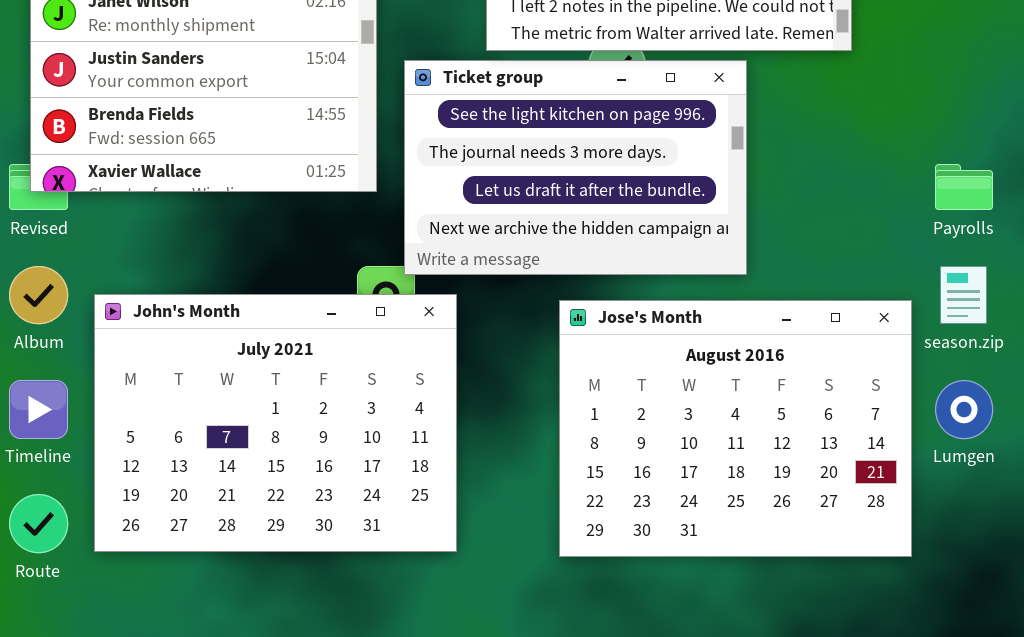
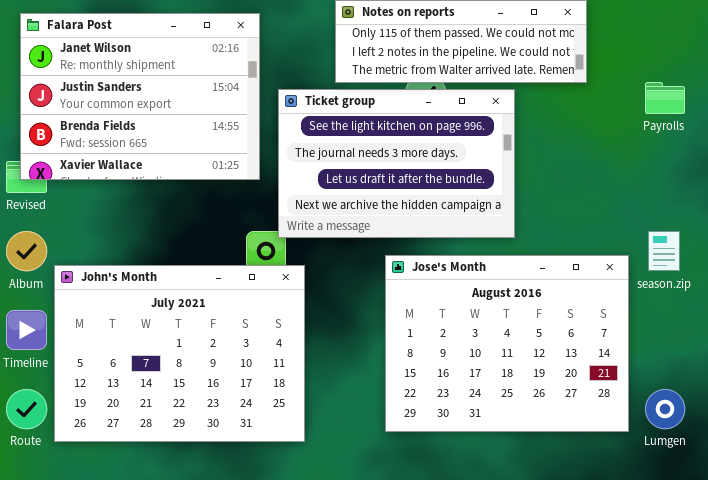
Payrolls: [935,164,993,210] -> [645,82,685,114], moved
John's Month: [94,294,457,552] -> [54,265,305,442], moved
Lumgen: [935,380,993,439] -> [645,389,685,429], moved

